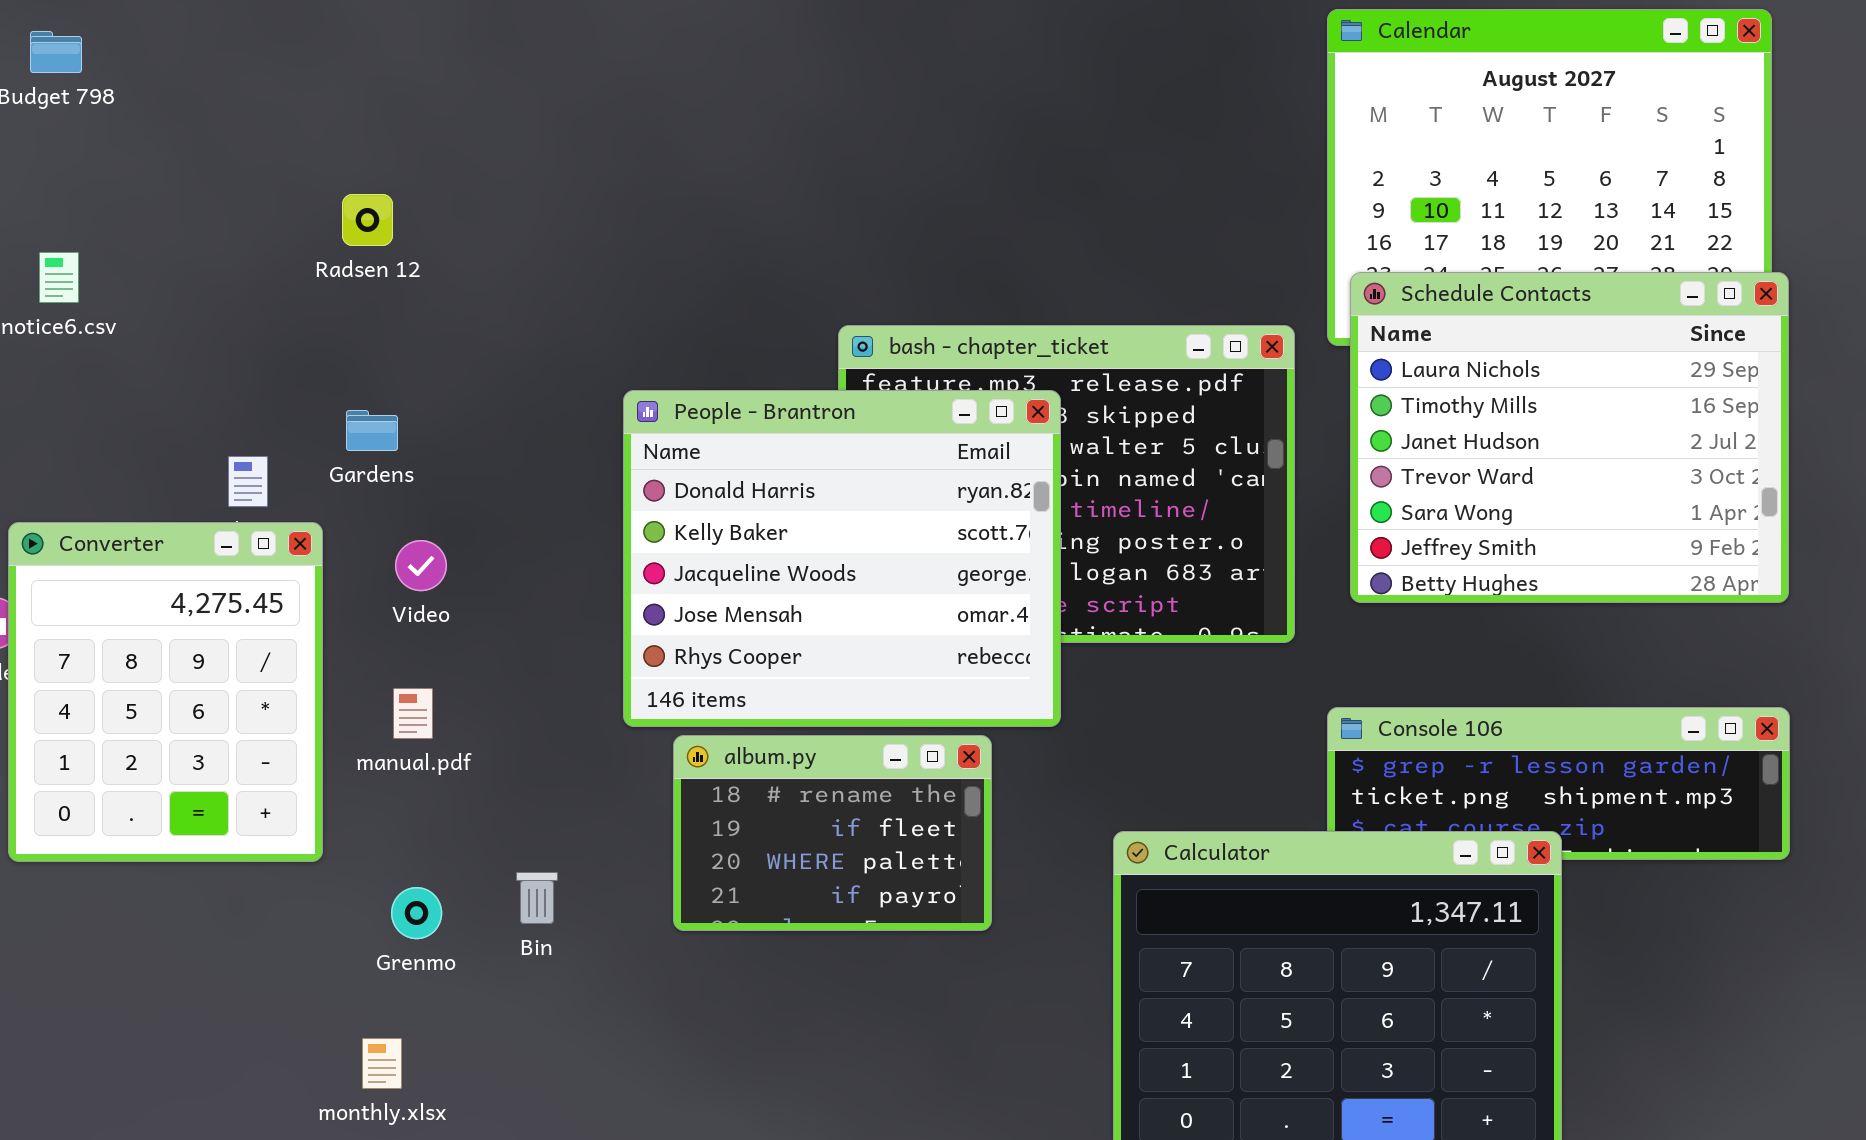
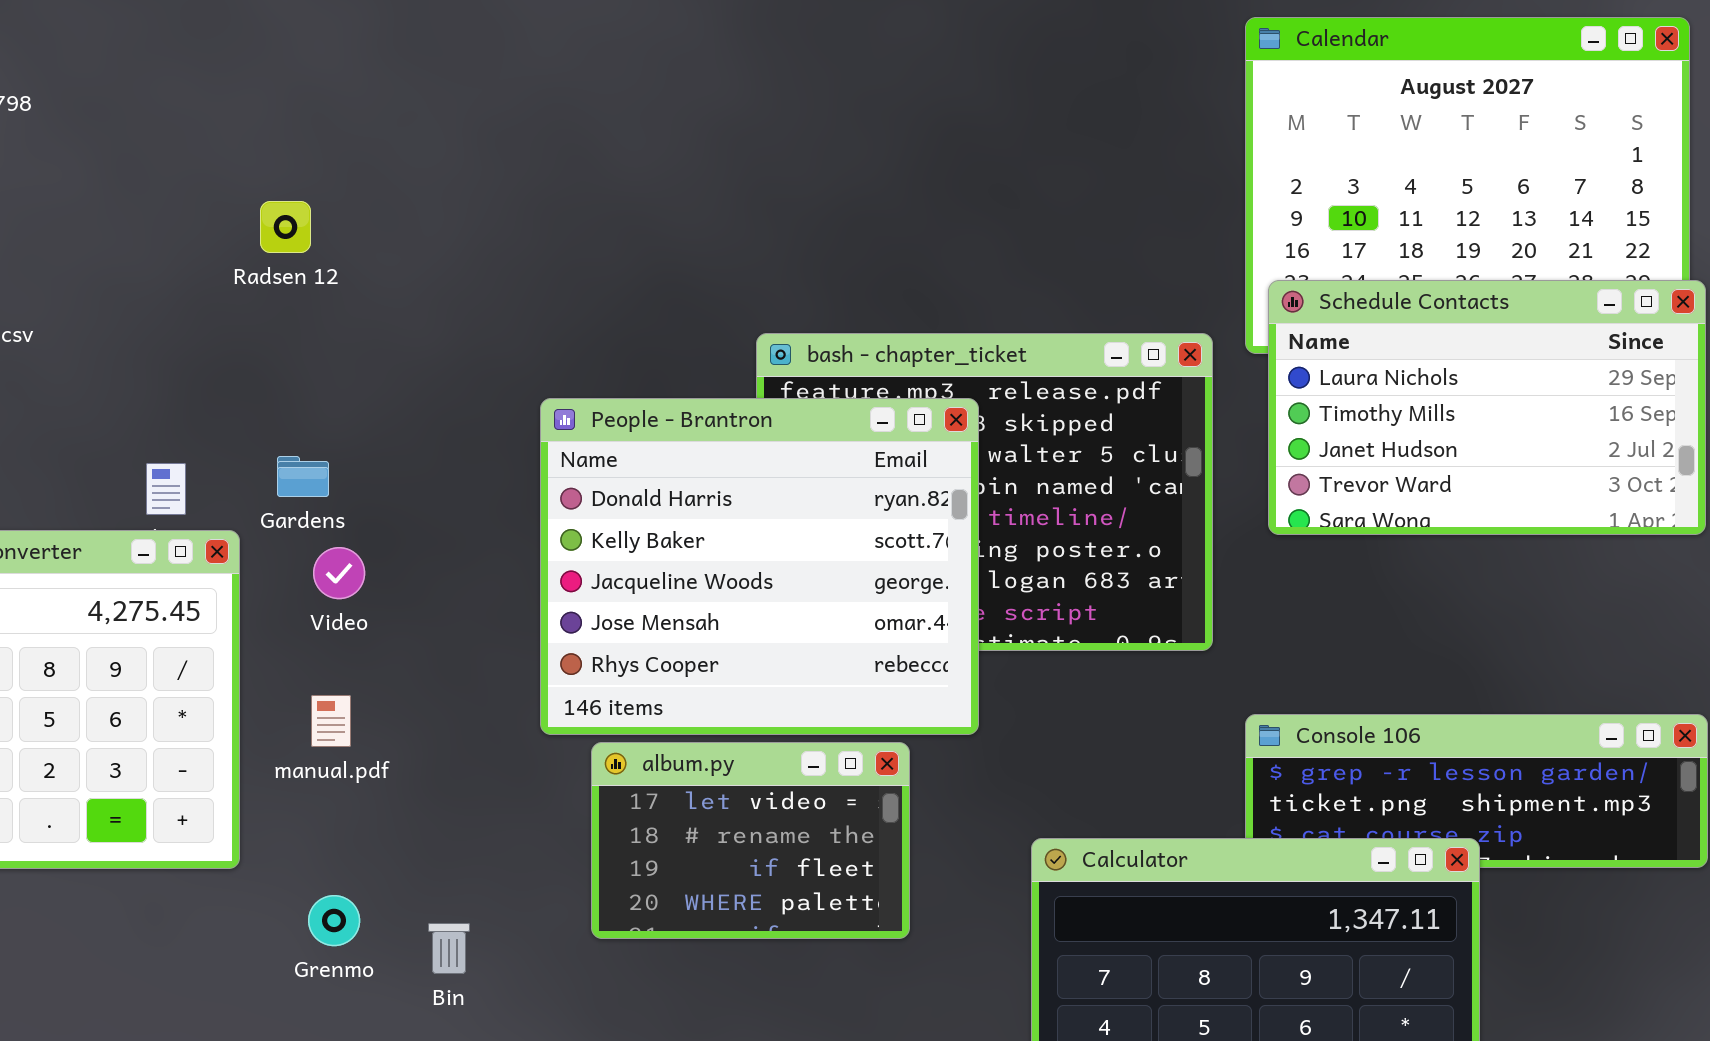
Schedule Contacts: [1350,272,1789,603] -> [1268,280,1706,535], resized
Gardens: [346,410,398,451] -> [277,456,329,497], moved
album.py: [673,735,992,931] -> [591,742,910,939], scrolled up 1 row
Bin: [516,872,558,924] -> [428,923,470,974], moved

